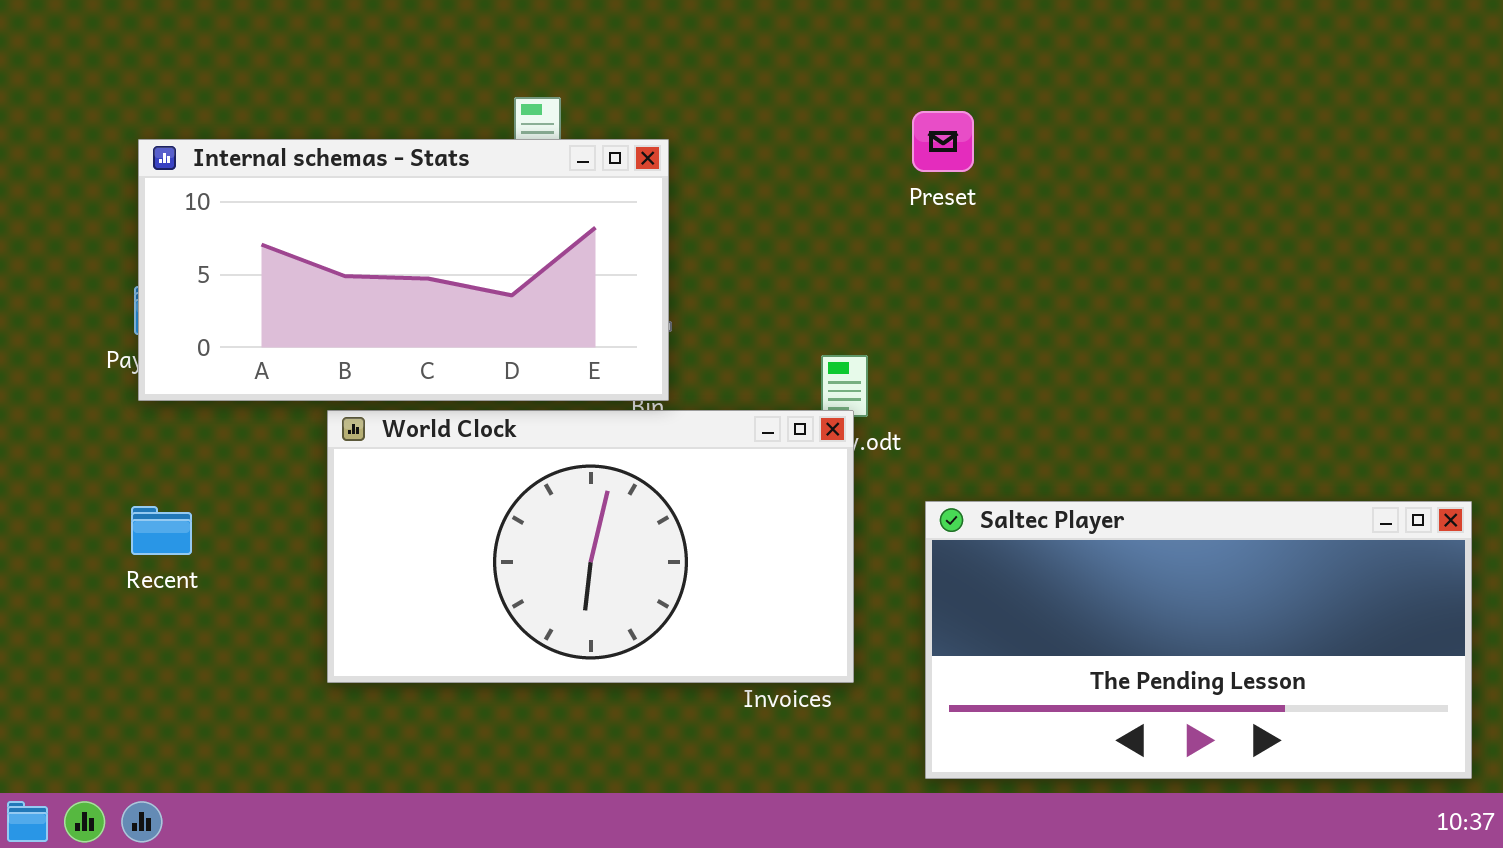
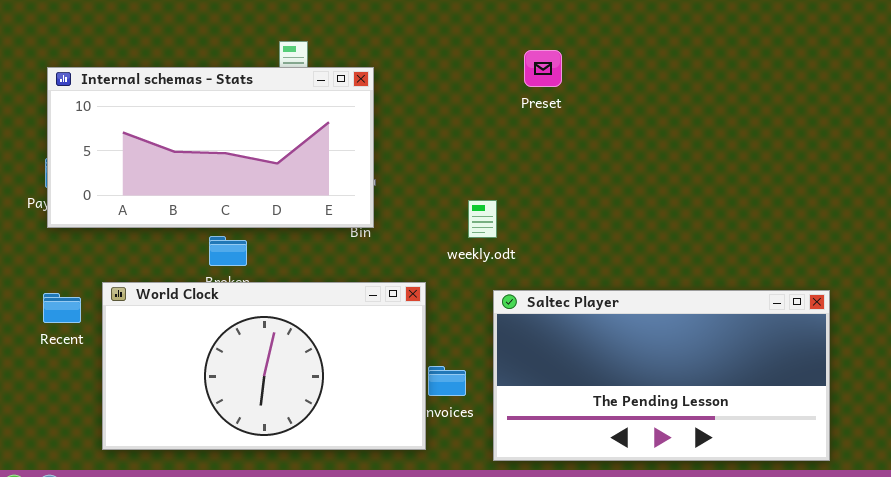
World Clock: [327,410,854,683] -> [102,282,426,450], moved
Saltec Player: [925,501,1472,779] -> [493,290,830,461], moved

